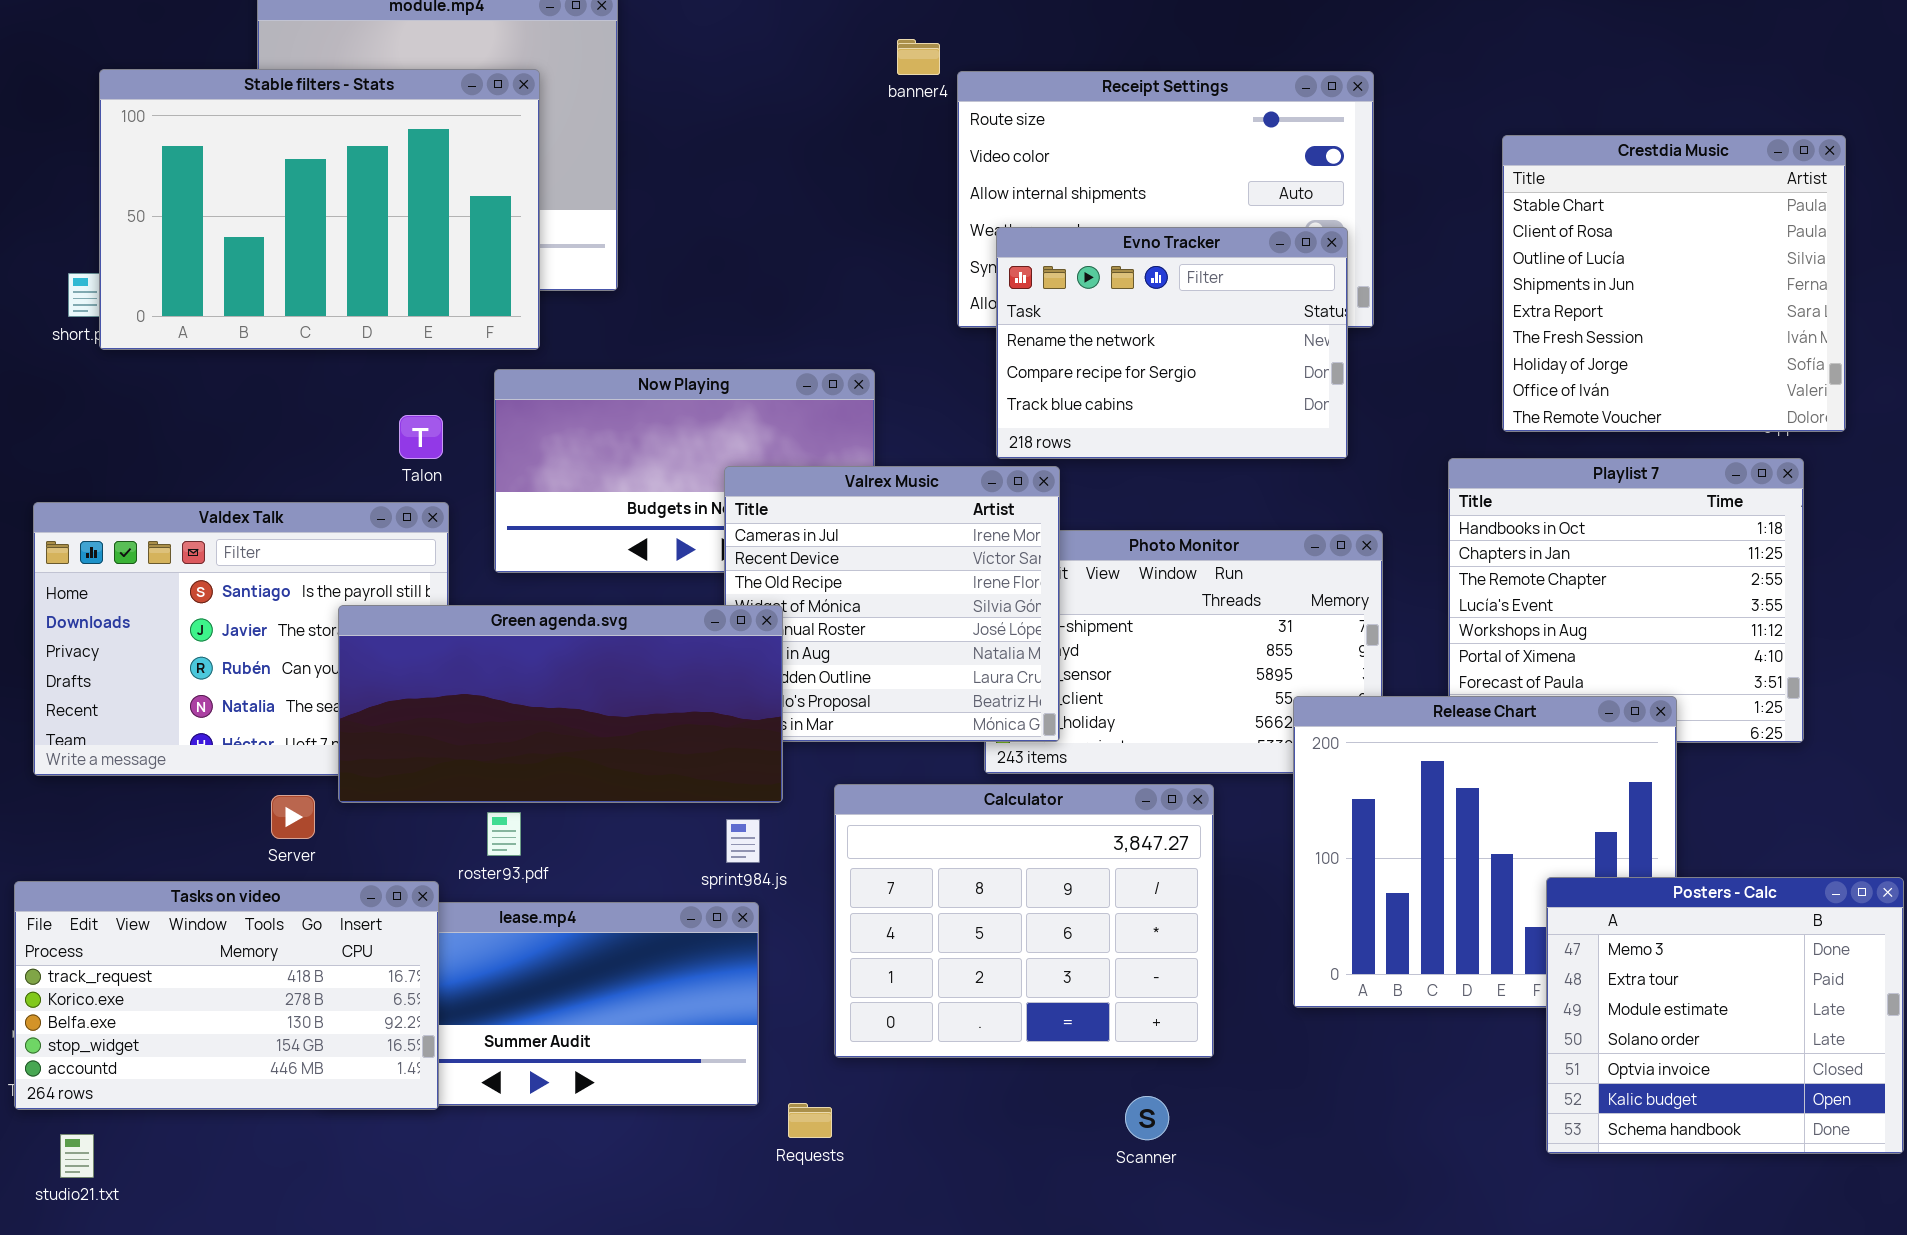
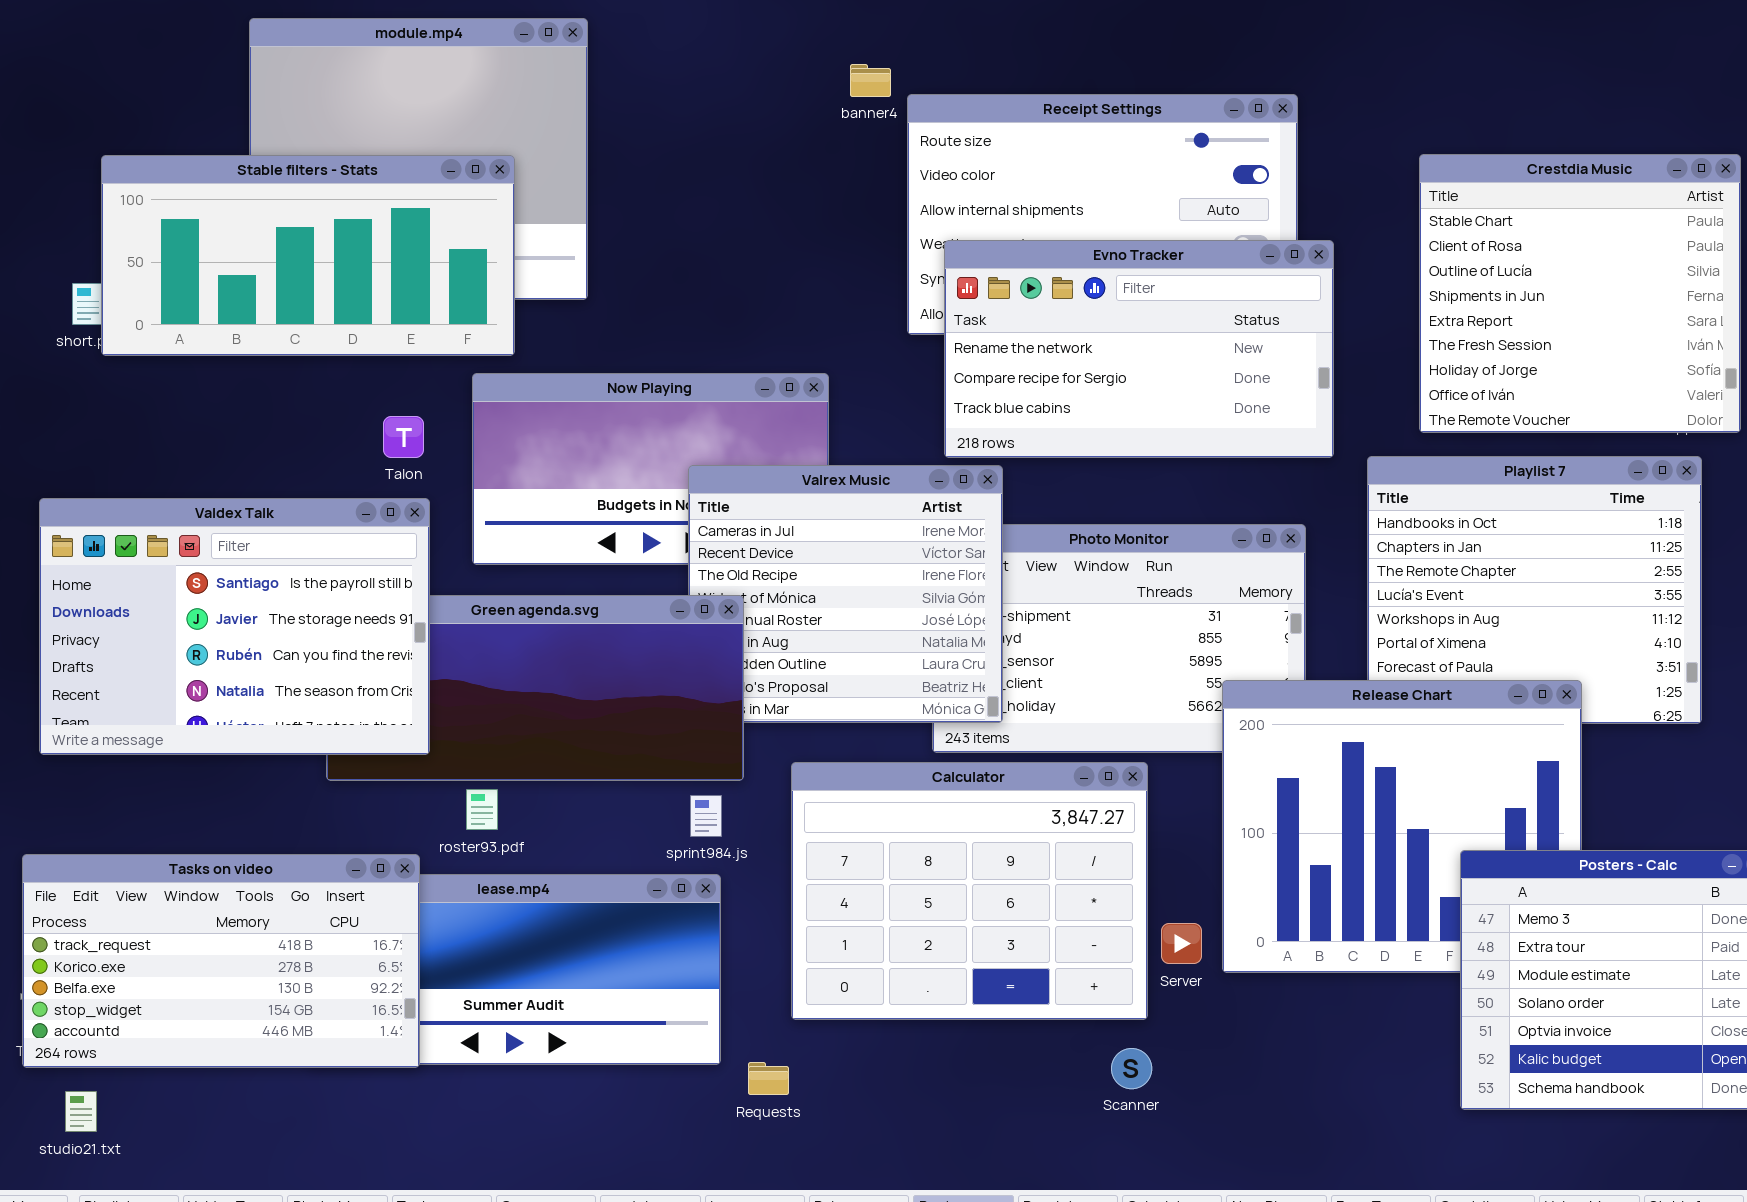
Stable filters - Stats: [99,69,540,350] -> [101,155,515,356], resized
Evno Tracker: [996,227,1348,459] -> [944,240,1334,458], resized
Valdex Talk: [33,502,449,776] -> [39,498,430,755], raised
Server: [271,795,315,839] -> [1161,923,1202,964], moved
Scanner: [1125,1096,1169,1140] -> [1111,1048,1152,1089], moved

